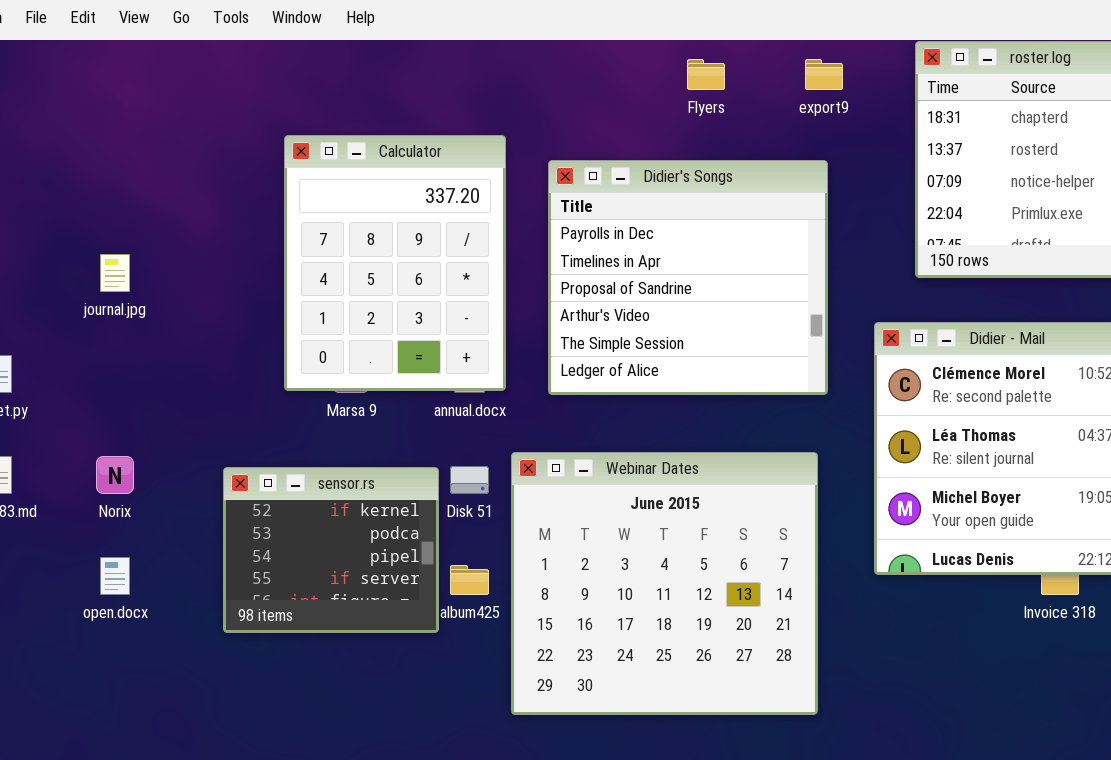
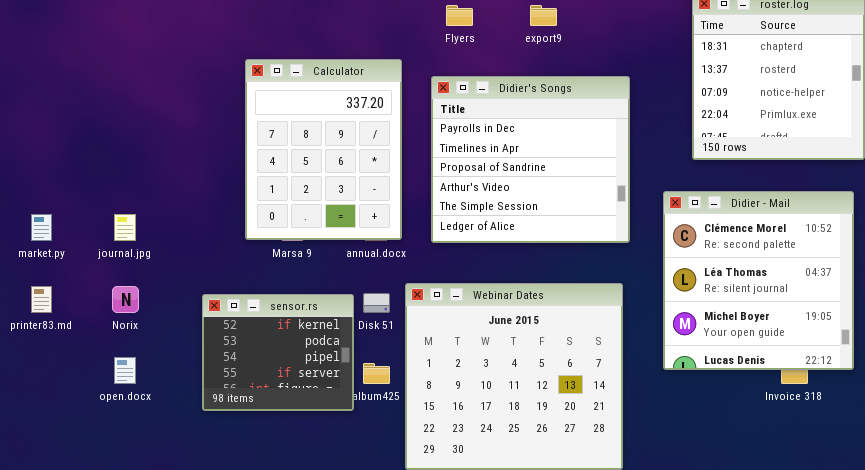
Flyers: [687,59,725,90] -> [446,5,473,26], moved
export9: [805,59,843,90] -> [530,5,557,26], moved
journal.jpg: [100,254,130,292] -> [114,214,136,241], moved

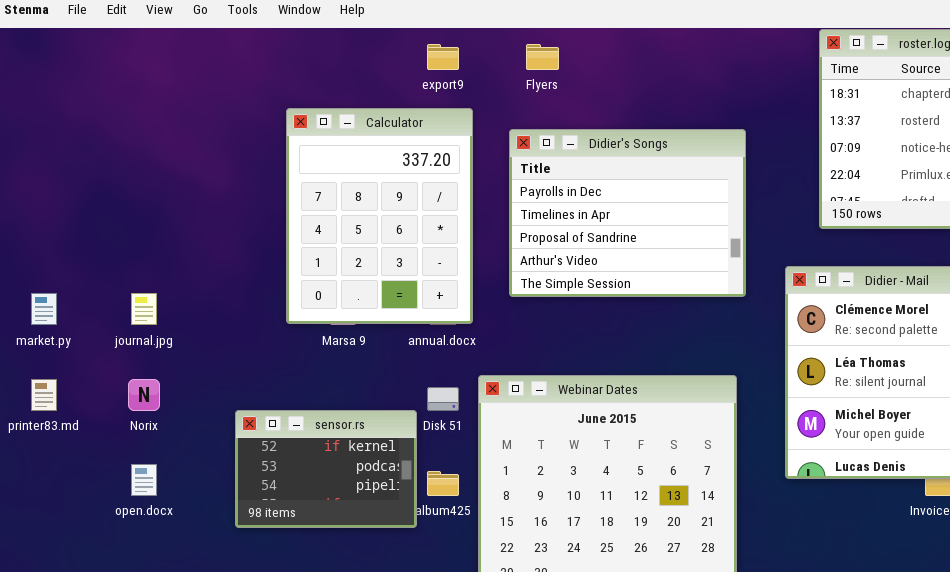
export9: [530,5,557,26] -> [427,44,459,70], moved
Didier's Songs: [431,76,630,243] -> [509,129,746,297], resized
sensor.rs: [202,294,354,411] -> [235,410,417,528], resized

